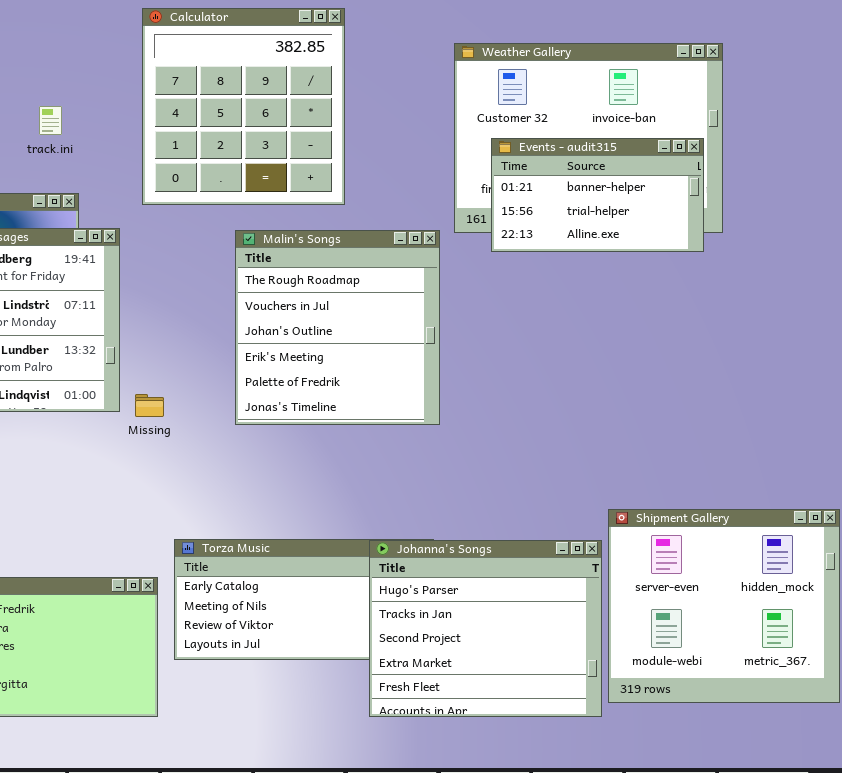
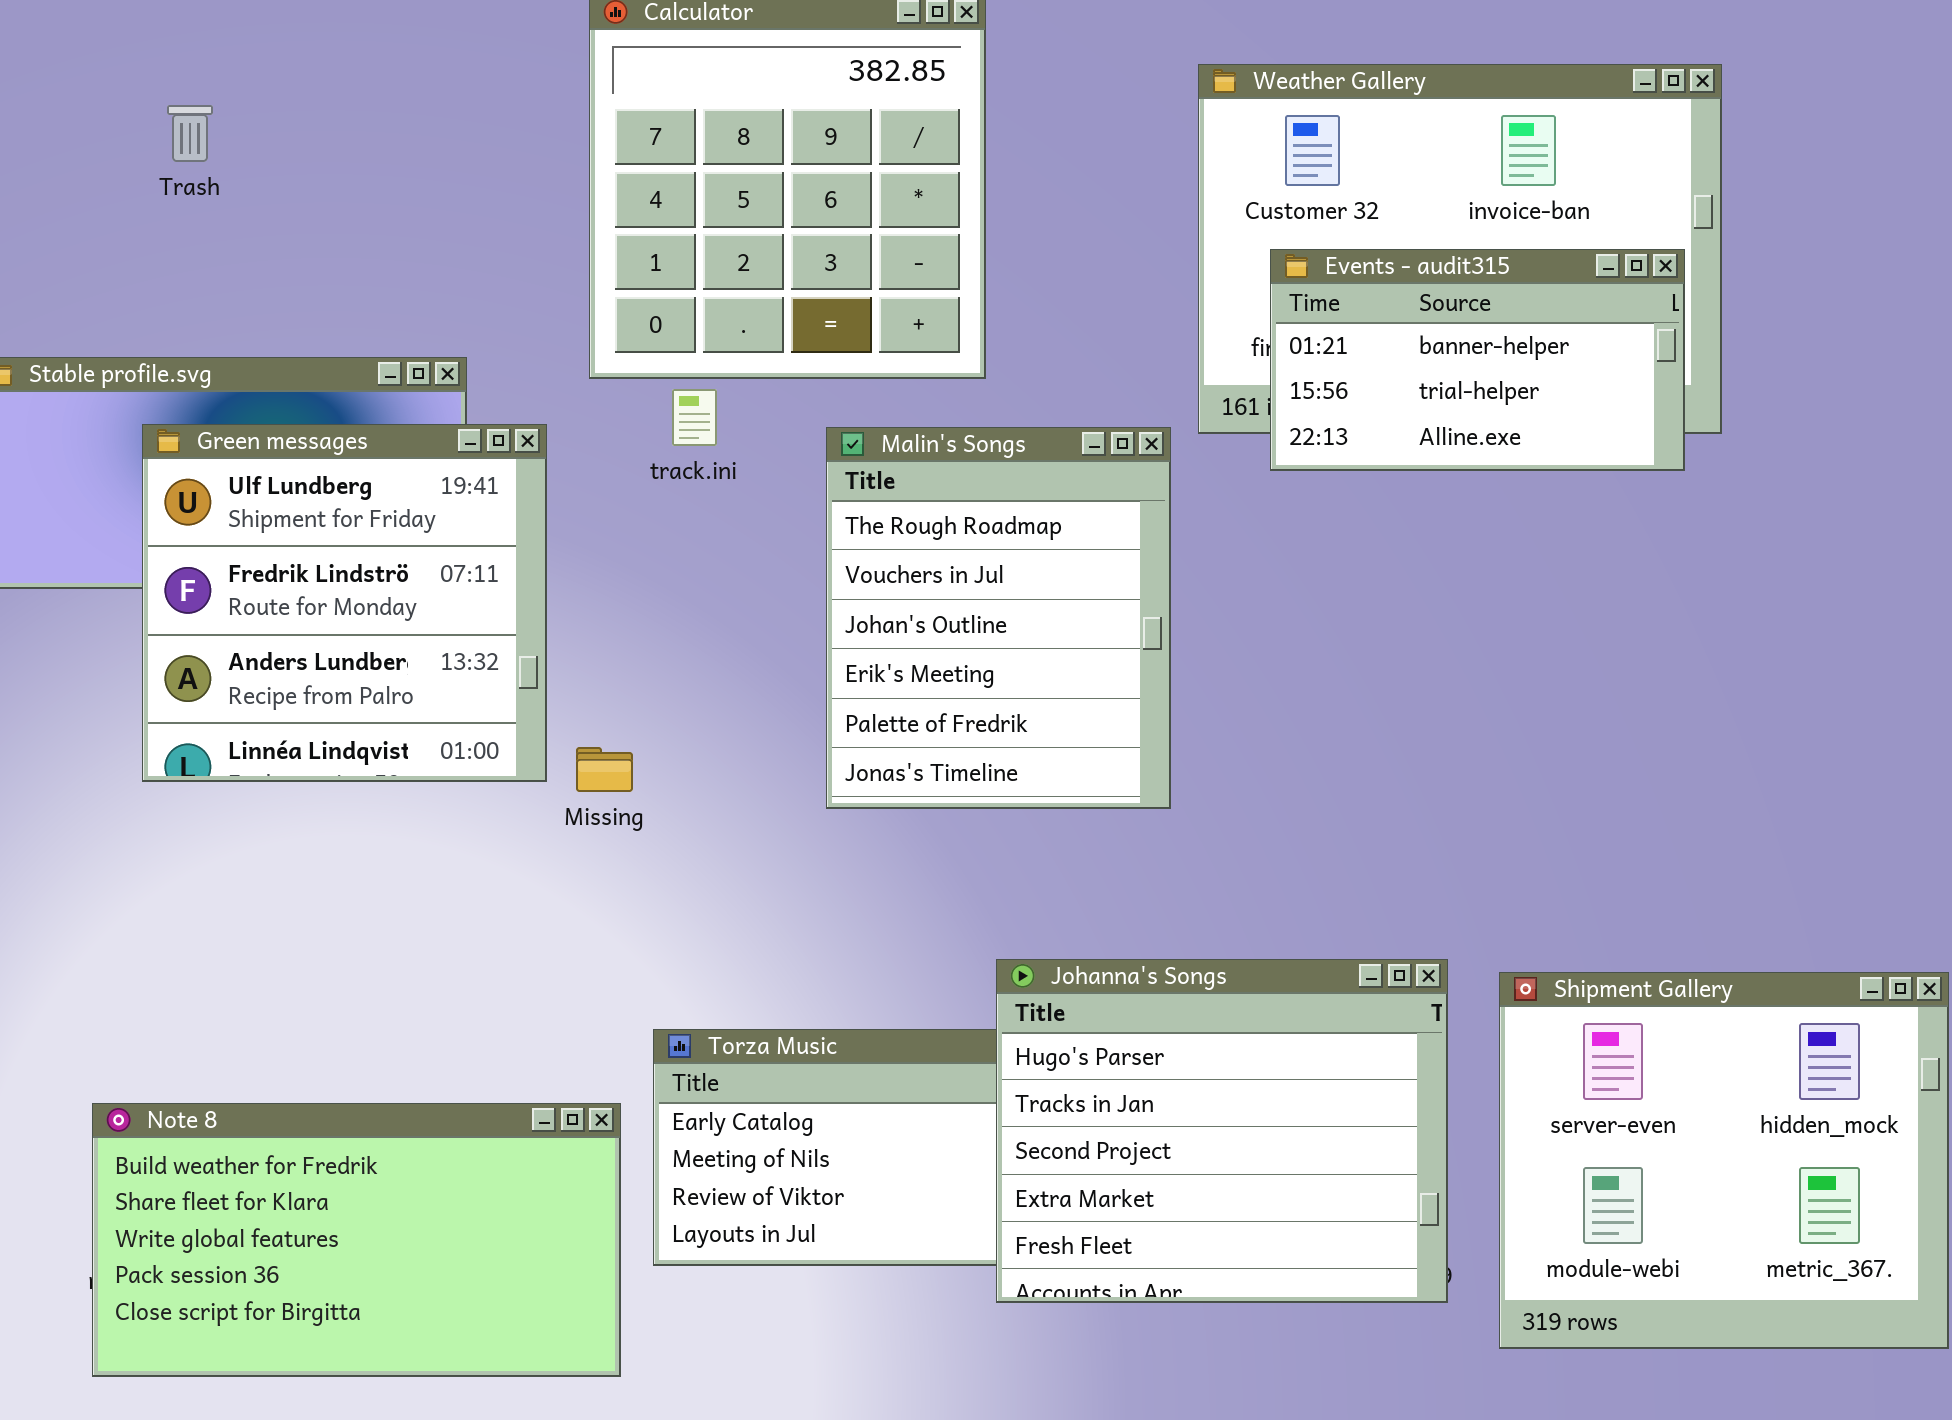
track.ini: [39,106,62,135] -> [672,389,717,446], moved
Malin's Songs: [235,230,440,425] -> [826,427,1171,809], resized
Johanna's Songs: [369,540,602,717] -> [996,959,1448,1303], moved

